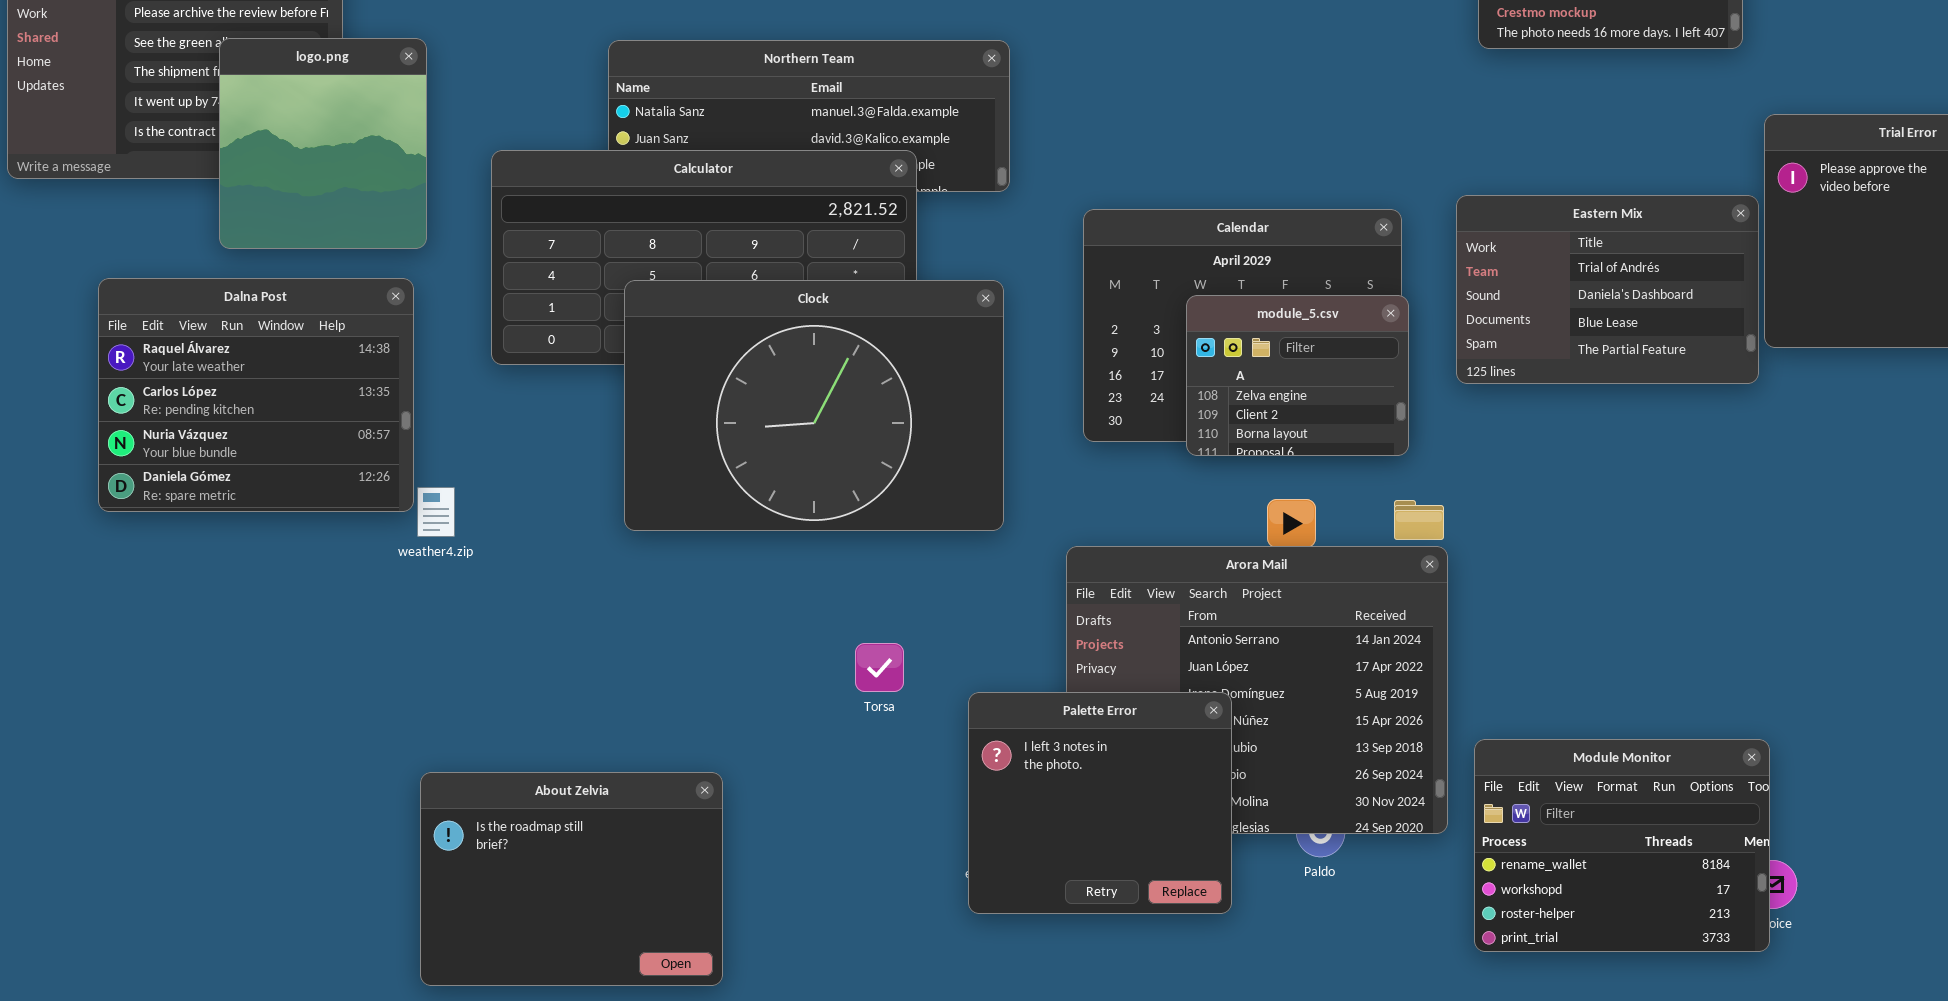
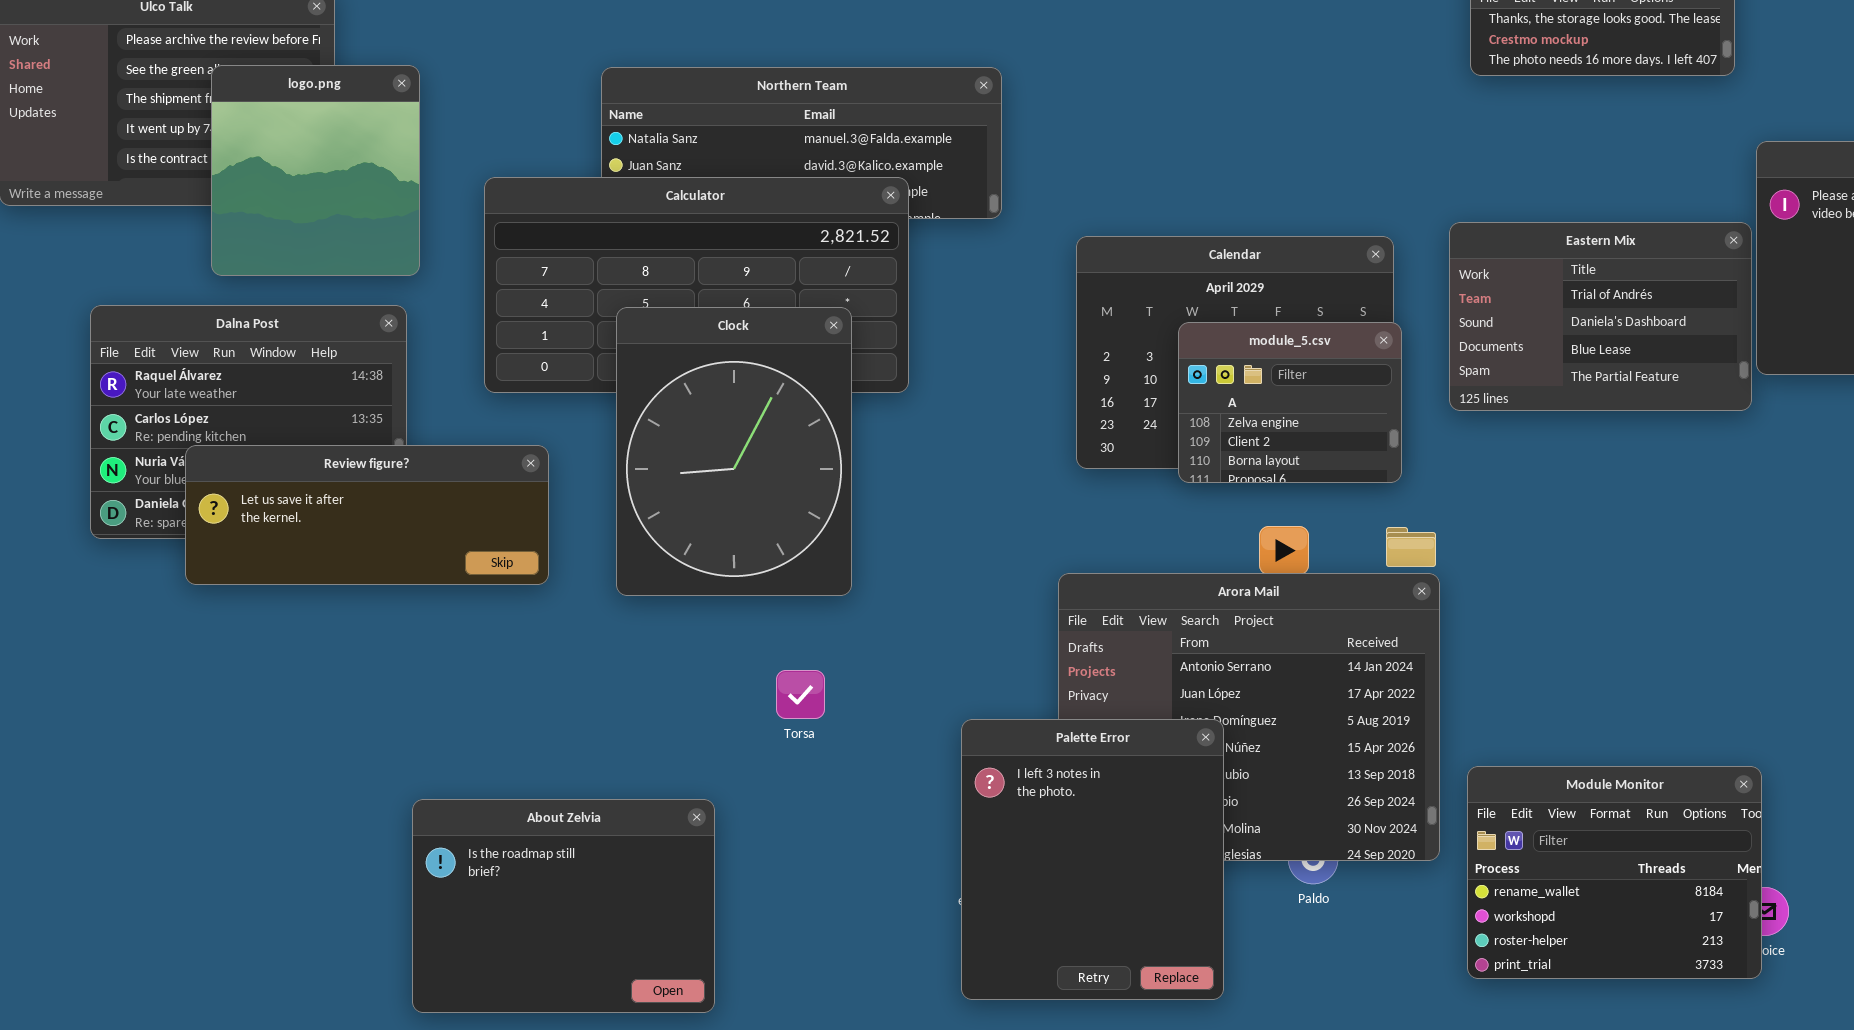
Clock: [624,280,1004,531] -> [616,307,852,596], resized
Review figure?: none -> [185,445,549,585], opened
Torsa: [855,643,904,692] -> [776,670,825,719], moved
Palette Error: [968,692,1232,914] -> [961,719,1224,1000], resized

